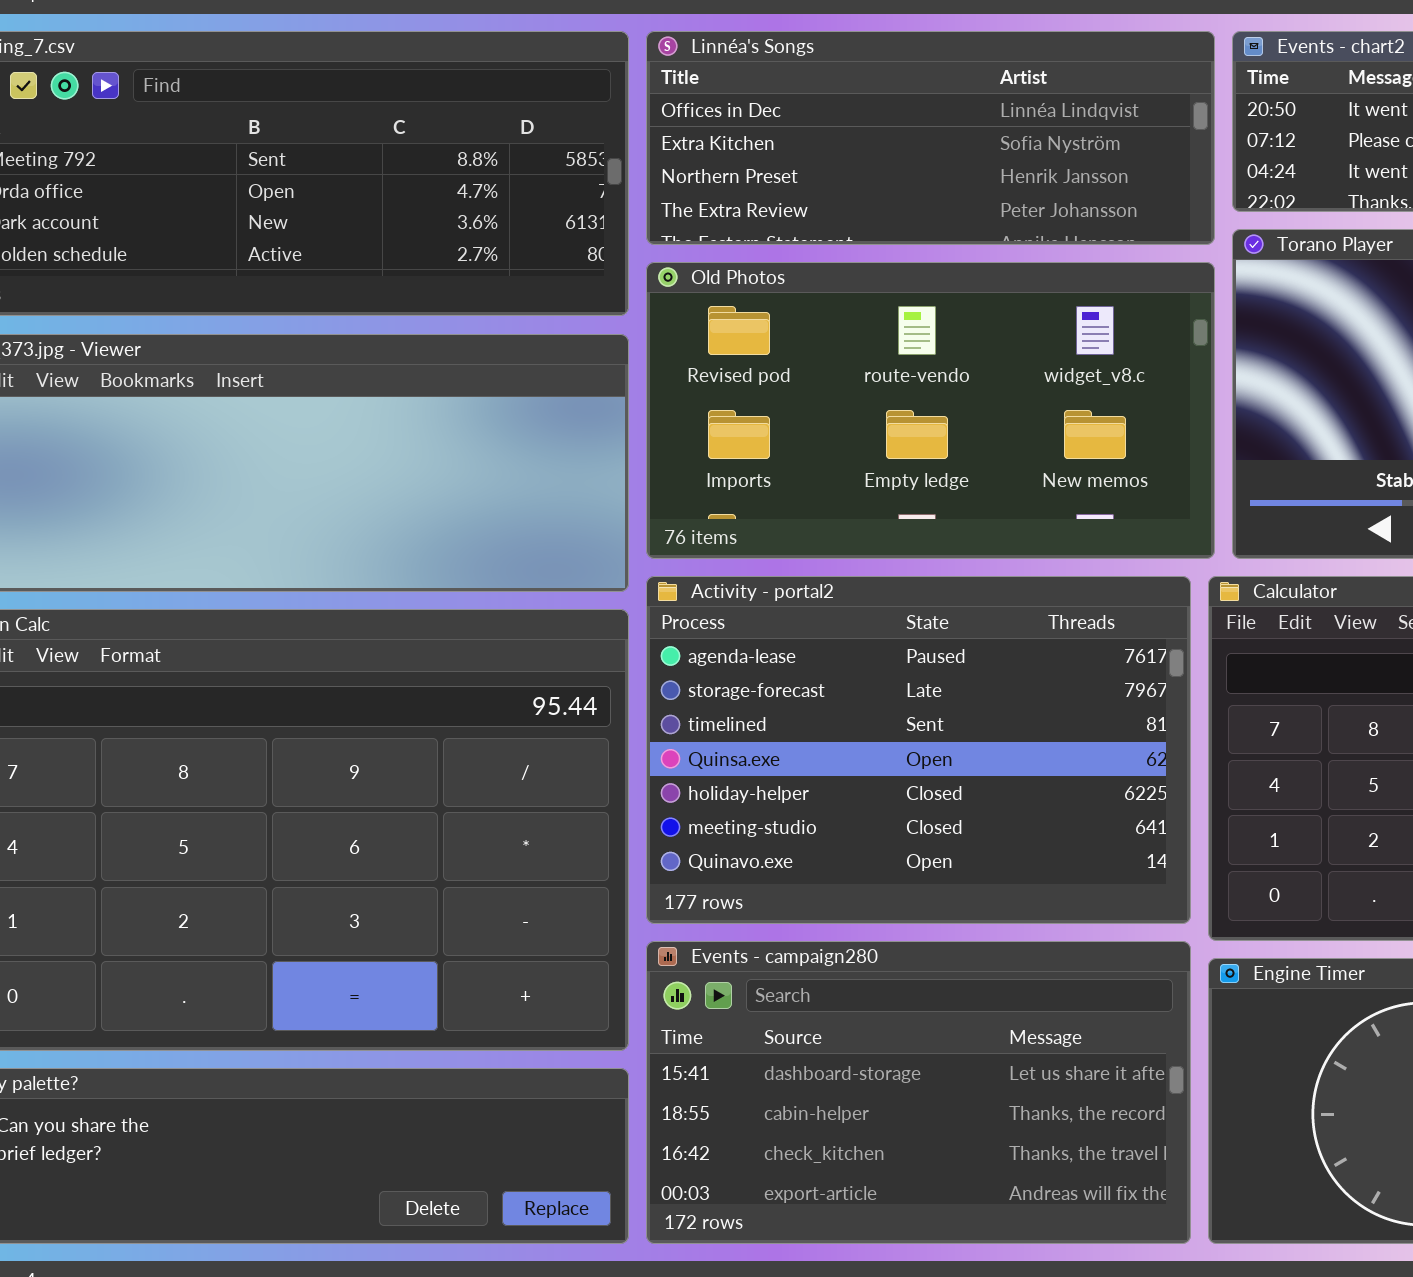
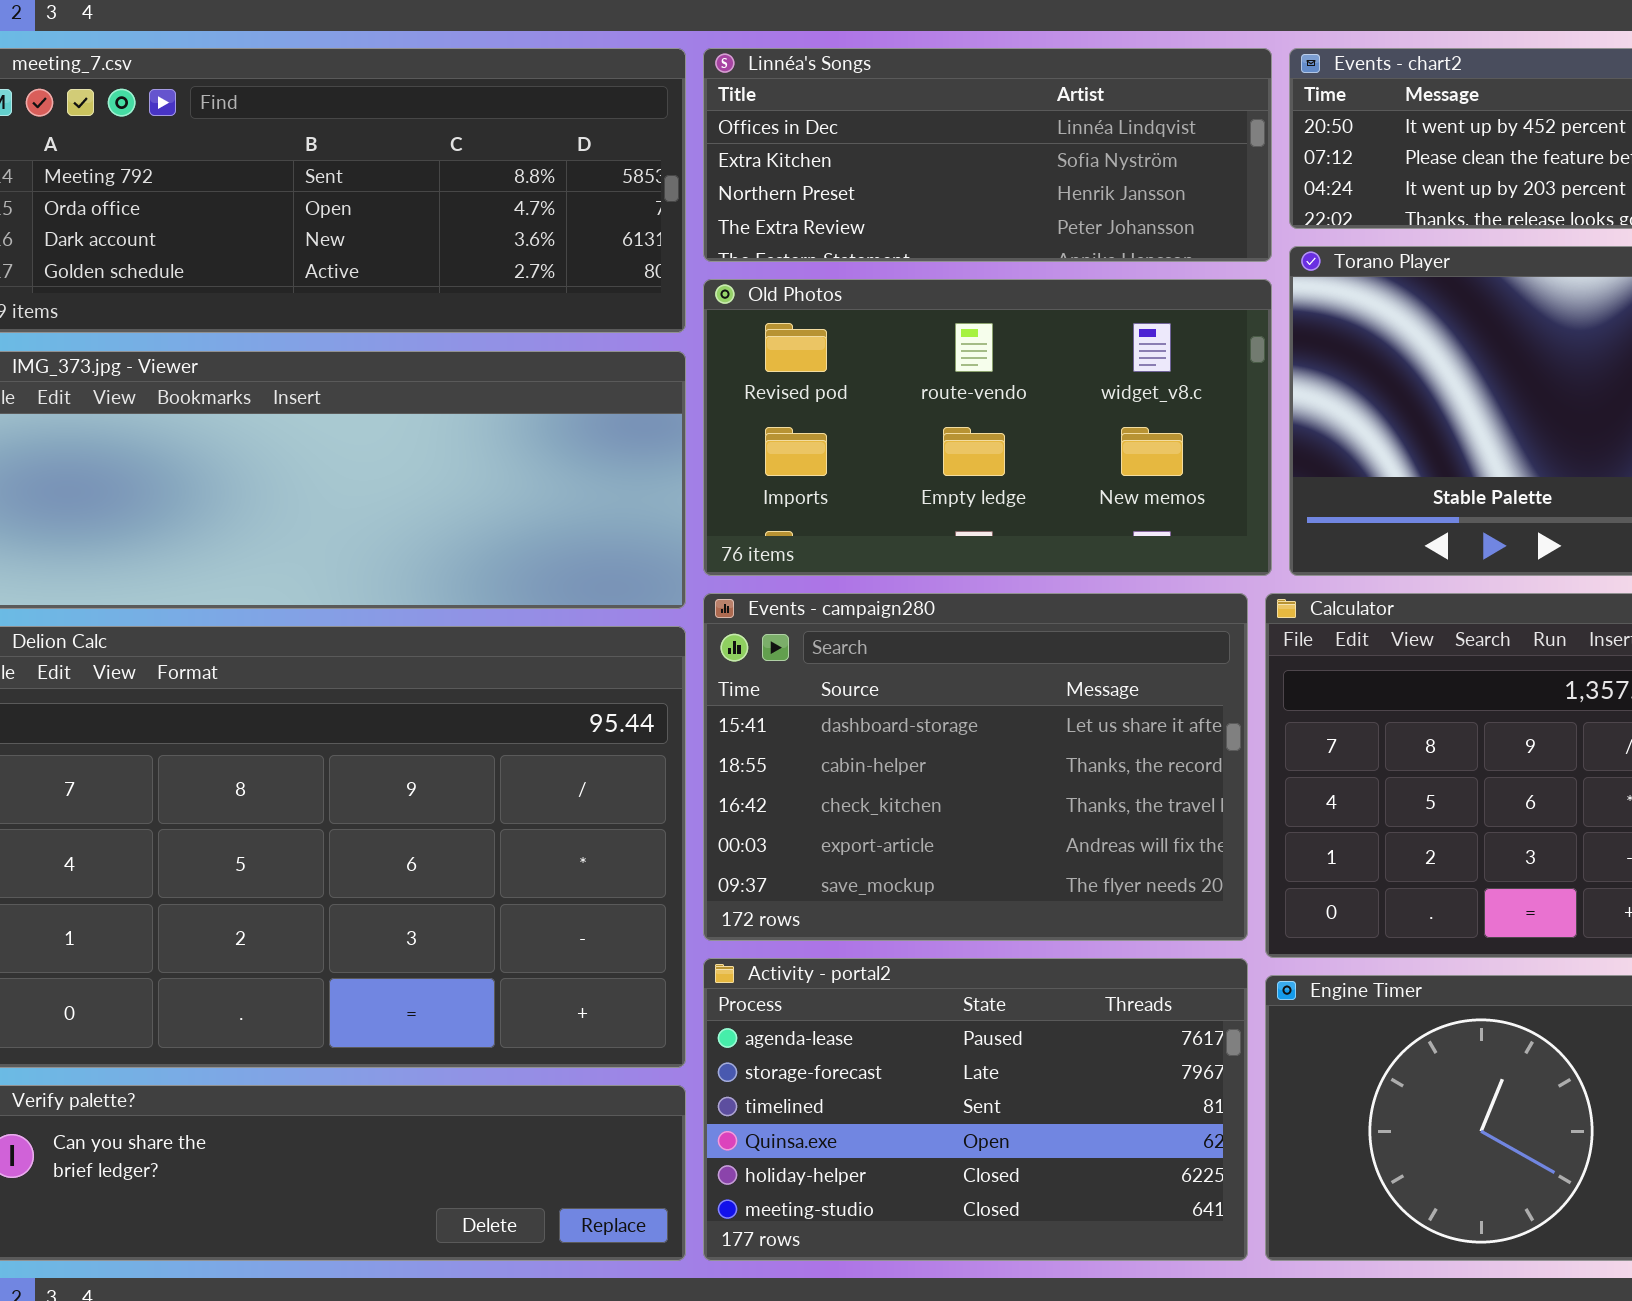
Activity - portal2: [646,576,1191,924] -> [703,958,1248,1261], moved, resized
Events - campaign280: [646,941,1191,1244] -> [703,593,1248,941], moved, resized

